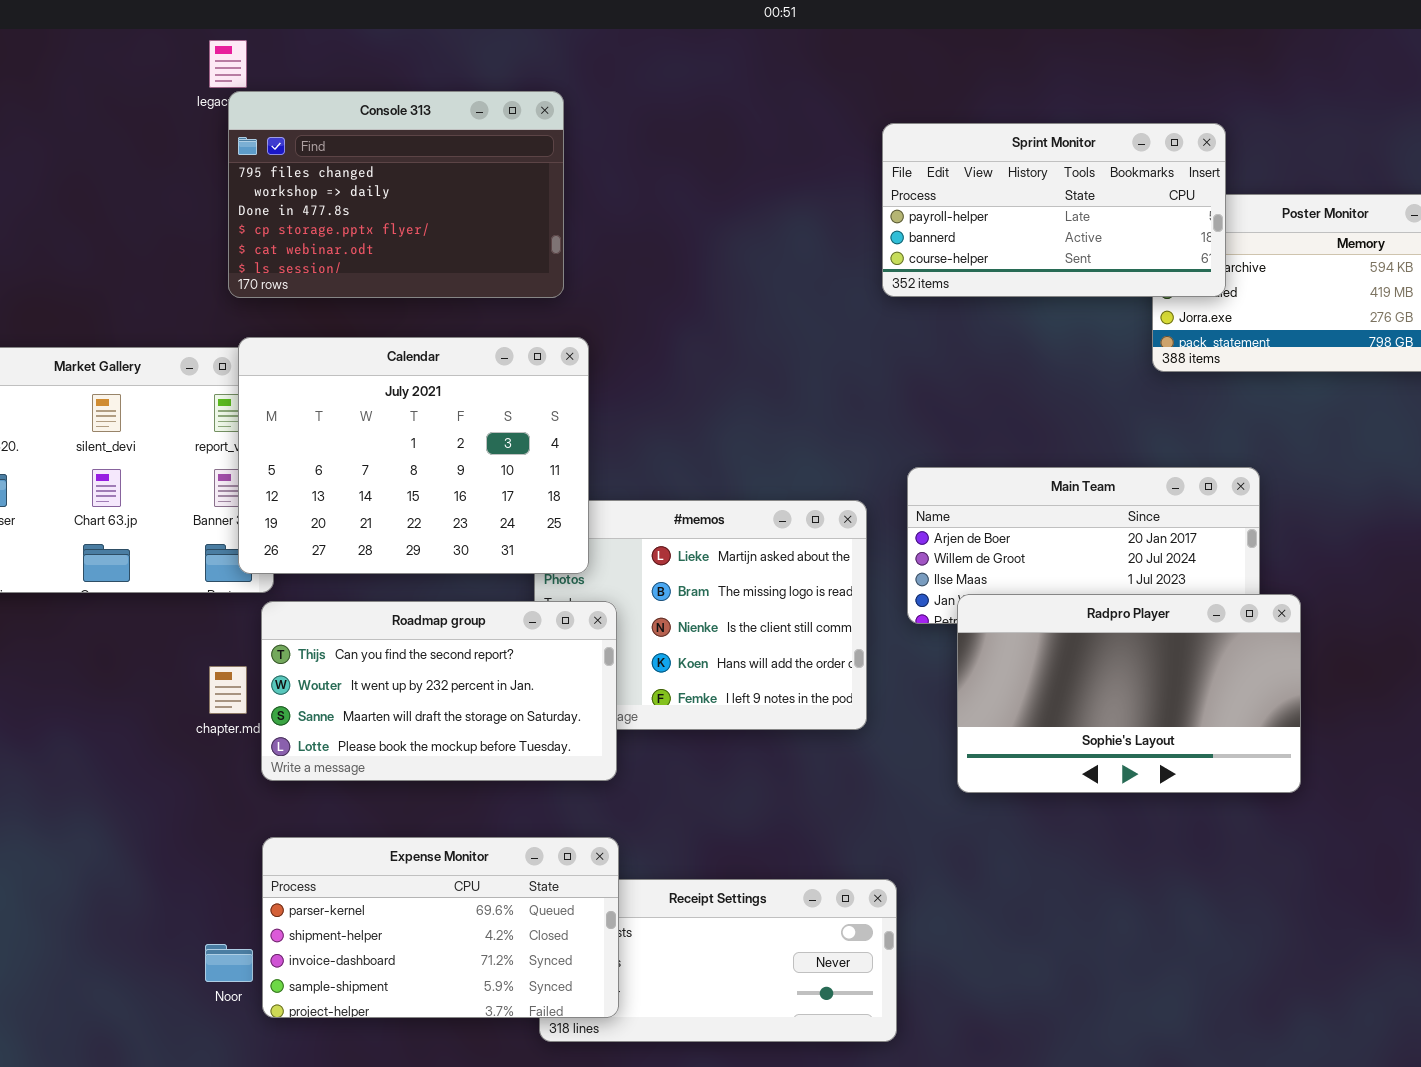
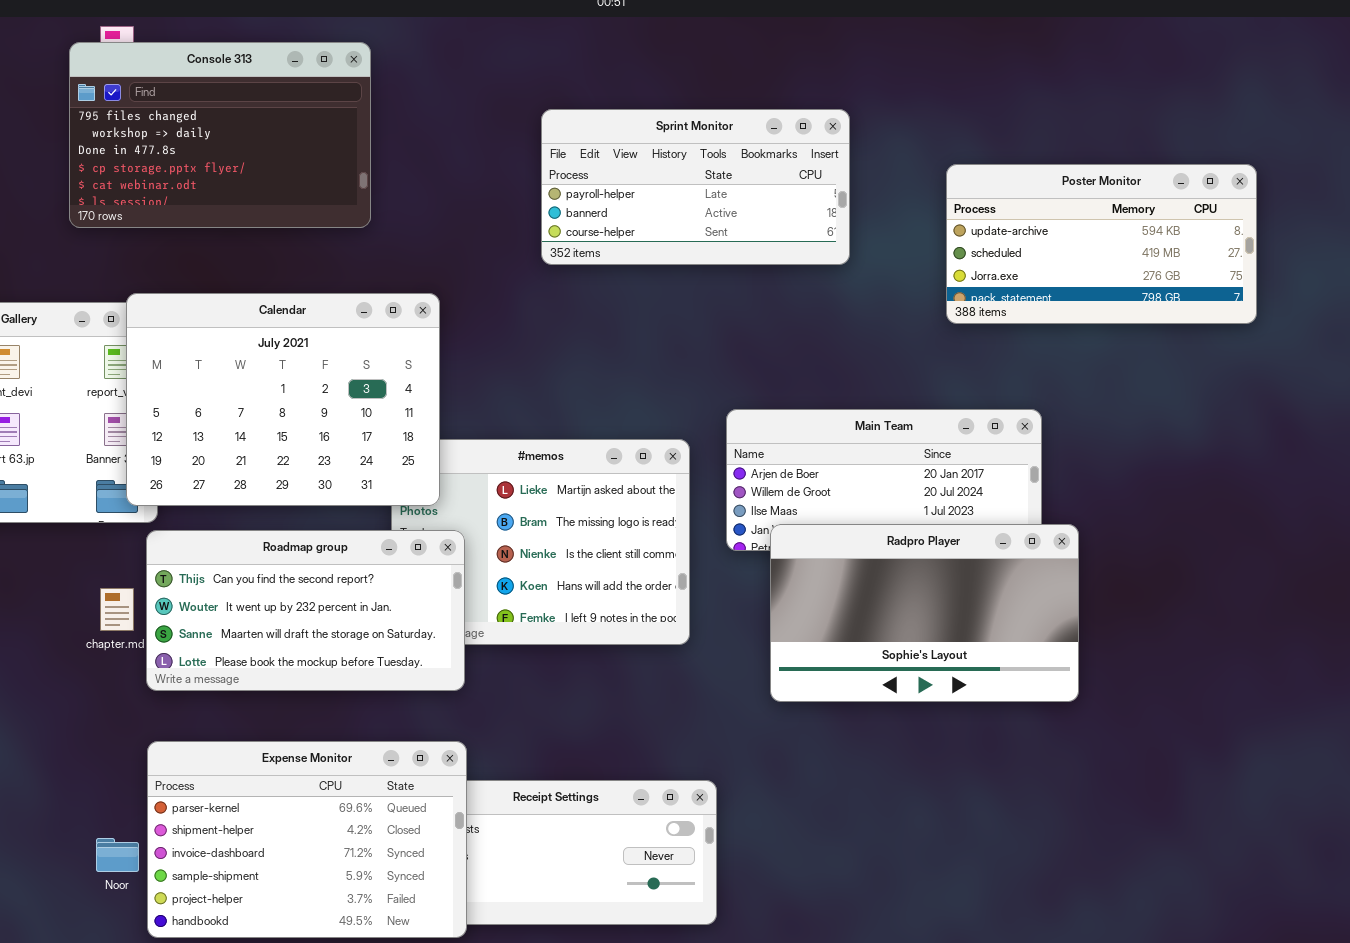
Console 313: [228,91,564,298] -> [69,42,371,228], moved
Sprint Monitor: [882,123,1226,297] -> [541,109,850,265], moved
Expense Monitor: [262,837,619,1018] -> [147,741,467,938], resized

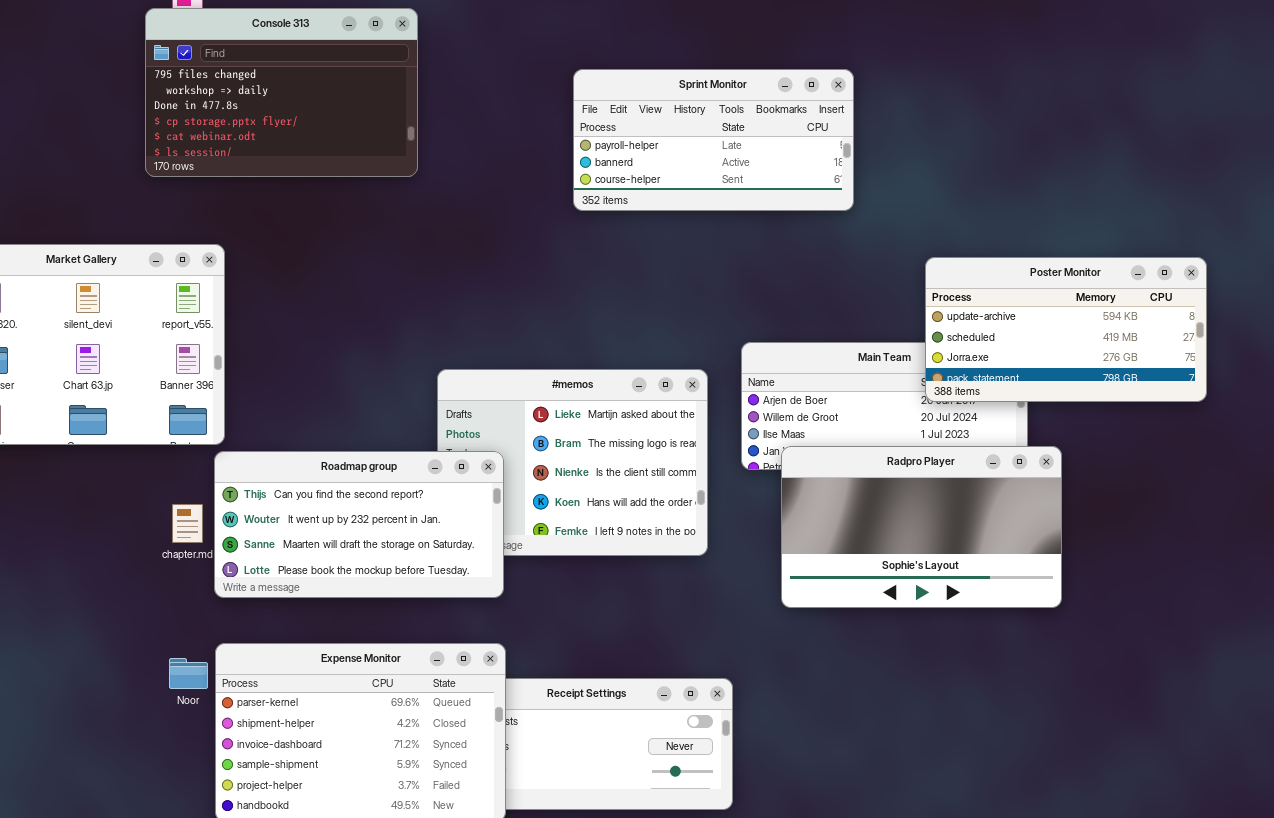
Poster Monitor: [946,164,1257,324] -> [925,257,1207,402], moved
Calendar: [126,293,440,506] -> none, closed
Noor: [96,838,139,872] -> [169,658,208,689], moved

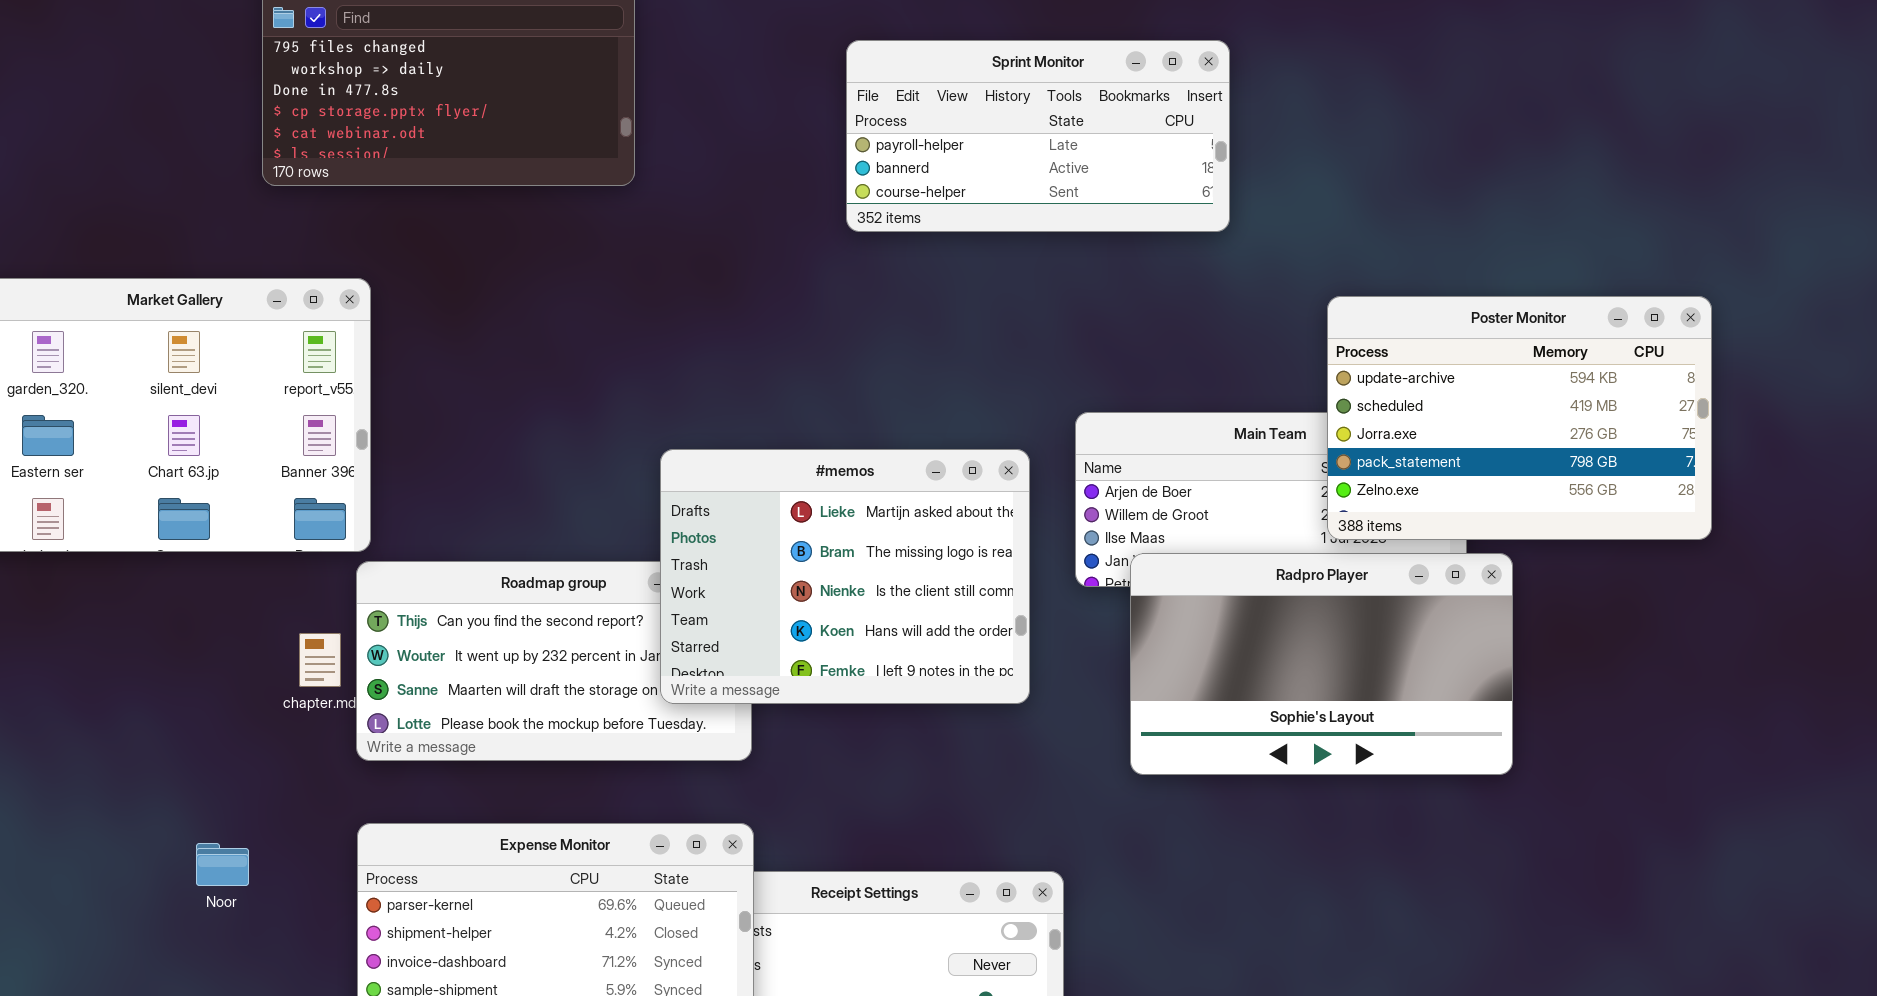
Poster Monitor: [925,257,1207,402] -> [1327,296,1712,540], resized
#memos: [437,369,708,556] -> [660,449,1030,704], raised
Noor: [169,658,208,689] -> [196,843,249,886], moved

